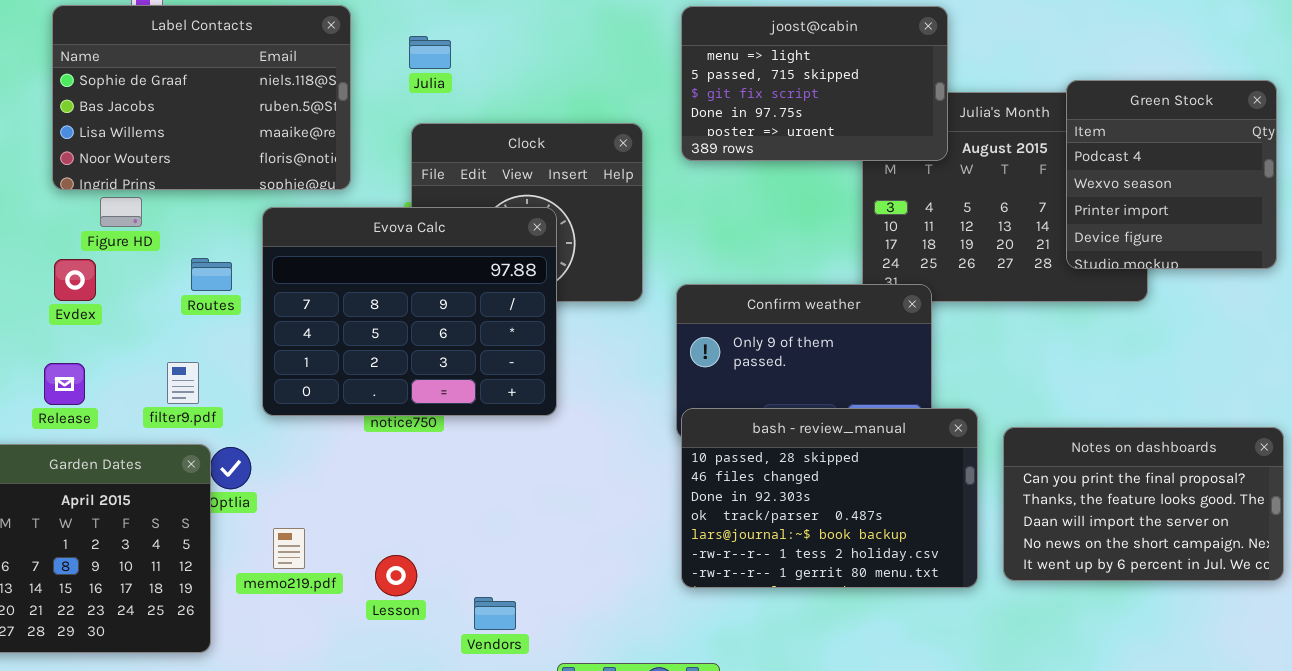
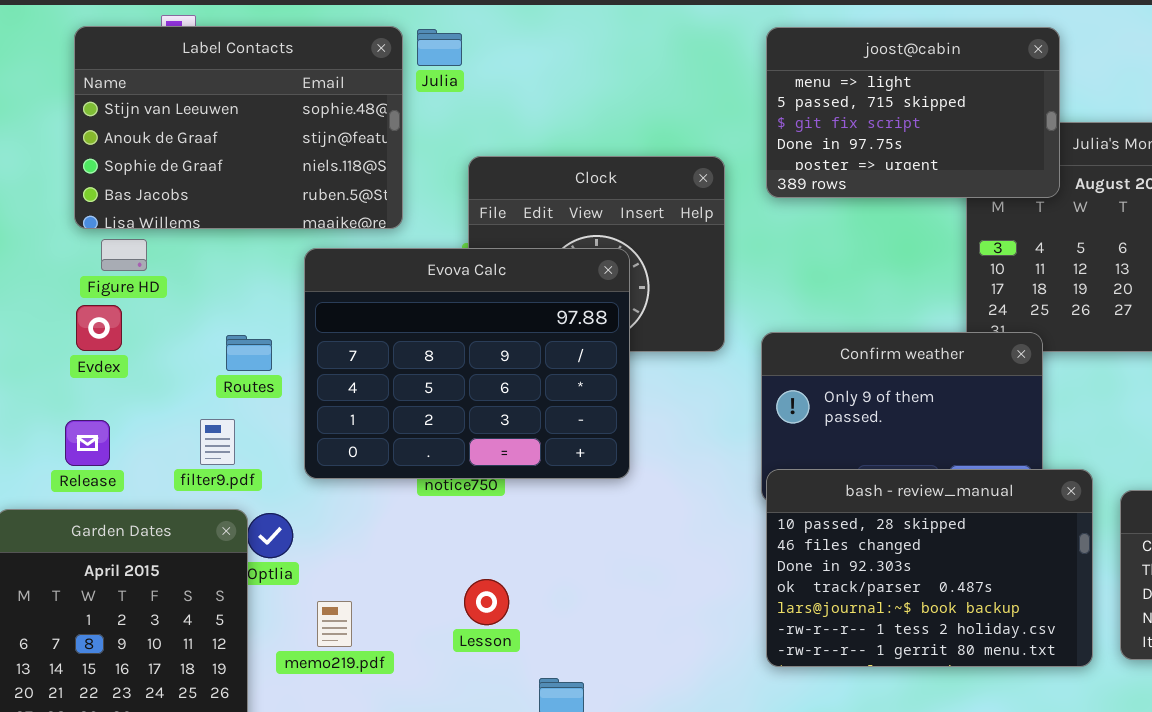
Label Contacts: [52,5,351,190] -> [74,26,403,229], scrolled up 2 rows
Julia: [409,36,451,69] -> [417,29,462,66], moved
Figure HD: [100,197,142,227] -> [101,239,147,271], moved
Routes: [191,258,232,291] -> [226,335,272,371], moved
Lesson: [375,555,417,596] -> [464,579,509,625], moved

